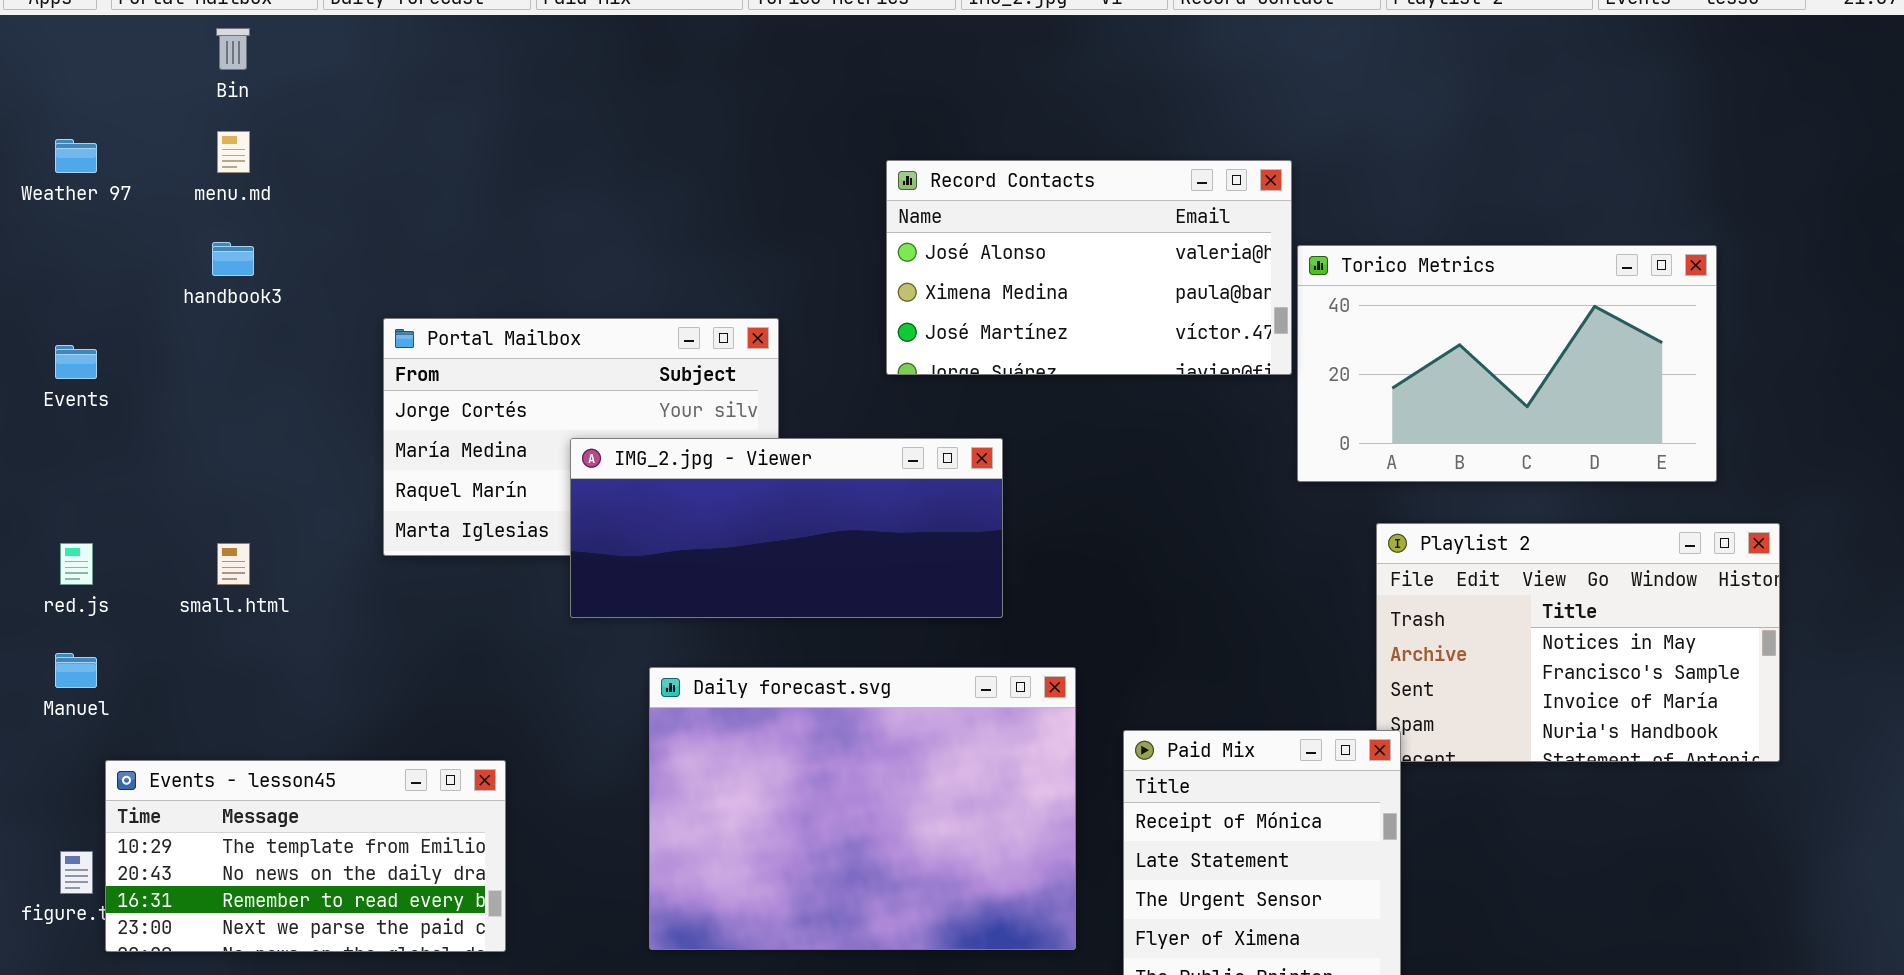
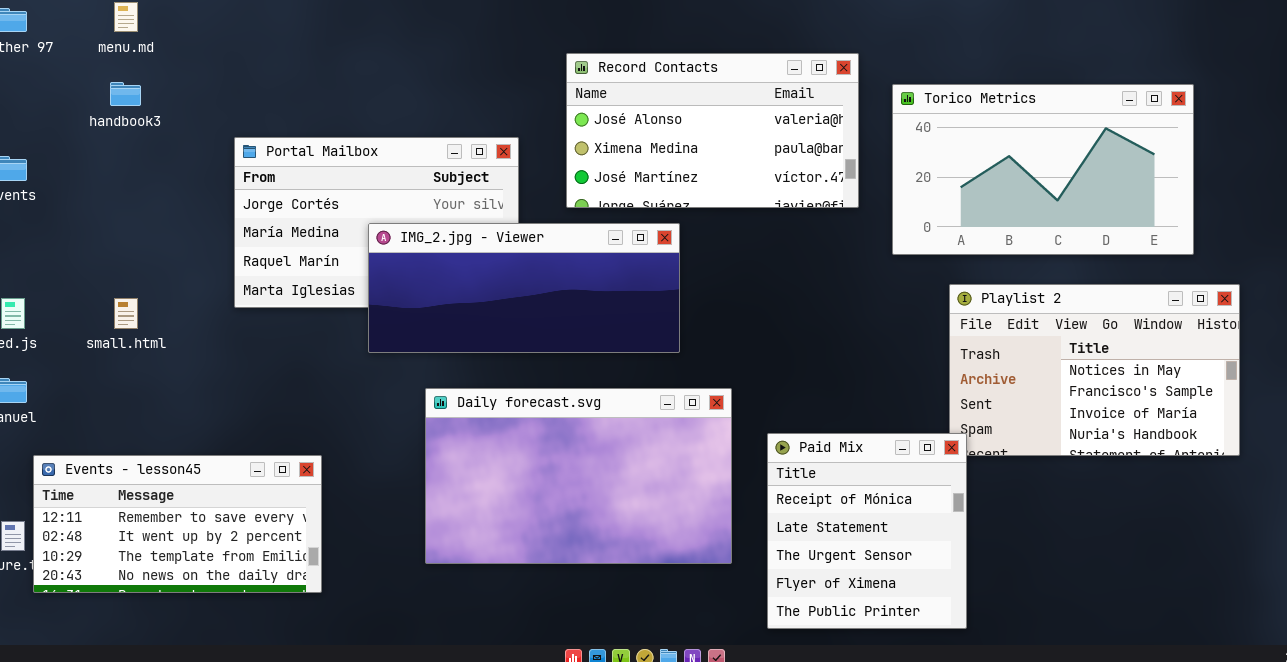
Record Contacts: [886,160,1292,375] -> [566,53,859,208], moved
Daily forecast.svg: [649,667,1076,950] -> [425,388,732,564], resized
Events - lesson45: [105,760,506,952] -> [33,455,322,593], scrolled up 2 rows

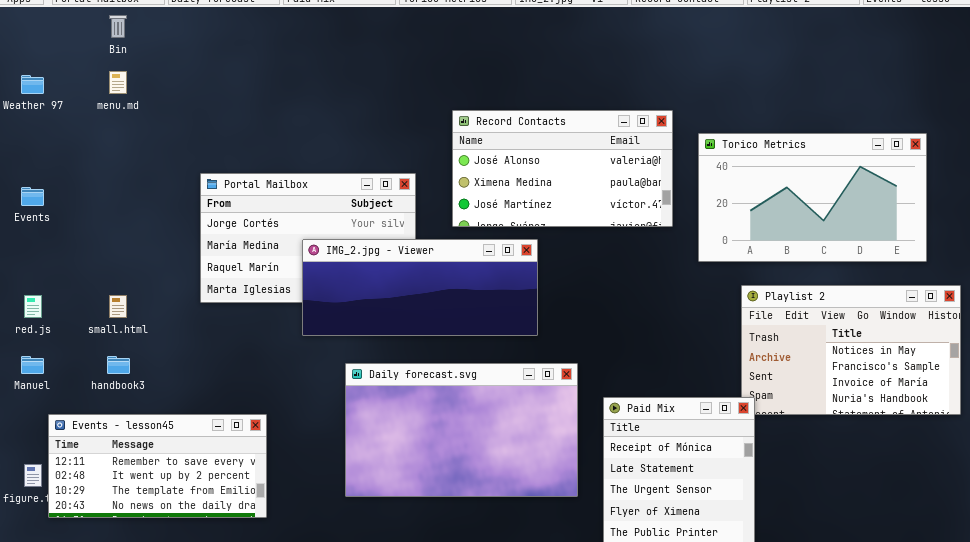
handbook3: [110,82,141,106] -> [107,356,130,374], moved

